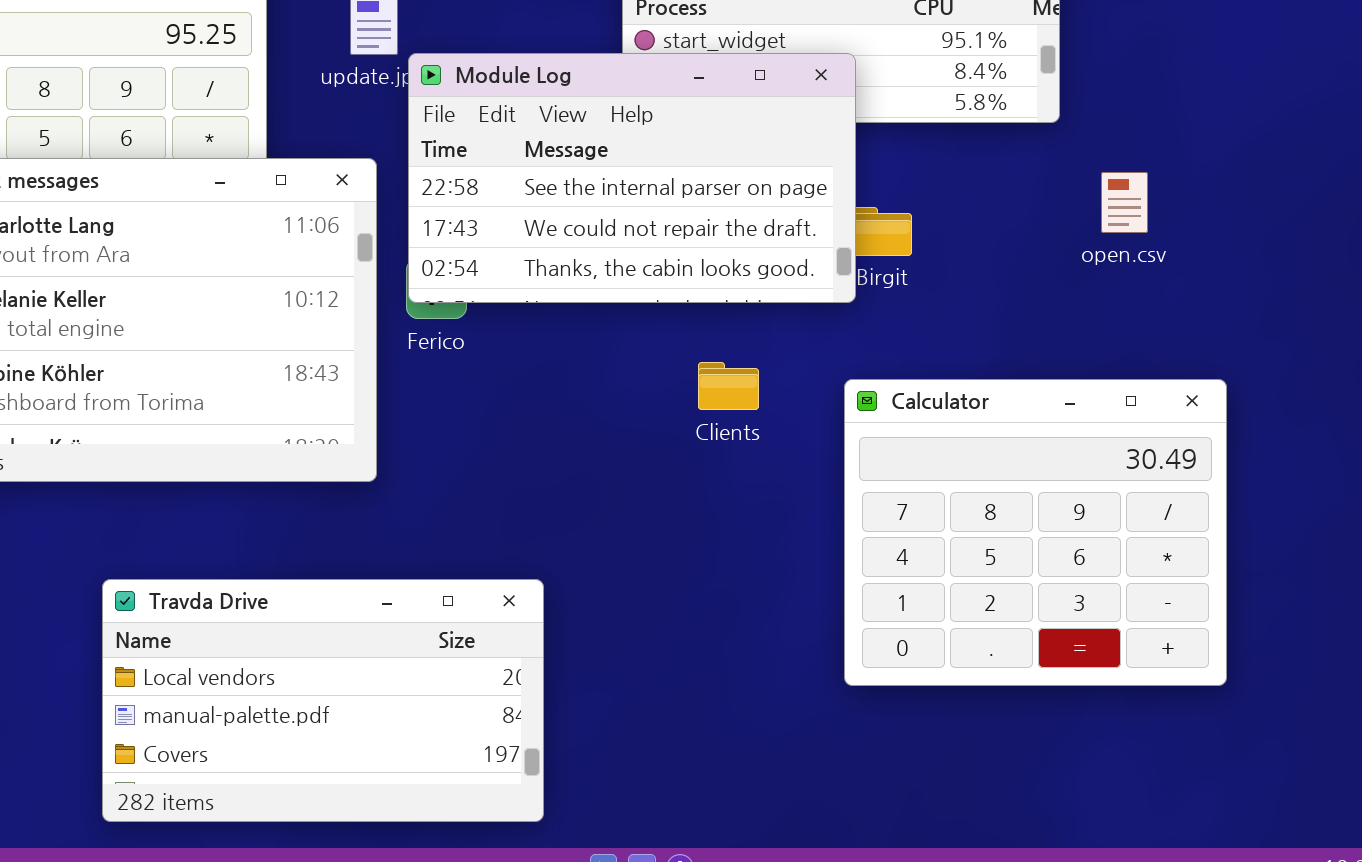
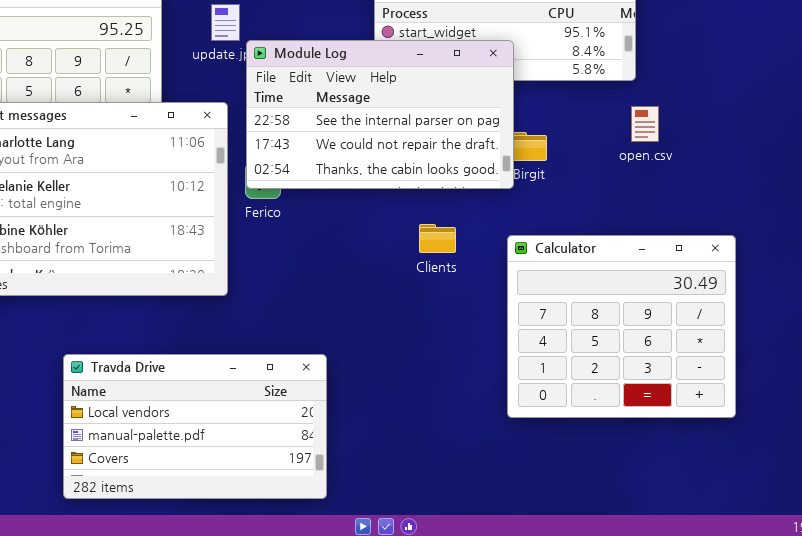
open.csv: [1101,172,1148,233] -> [631,106,659,142], moved

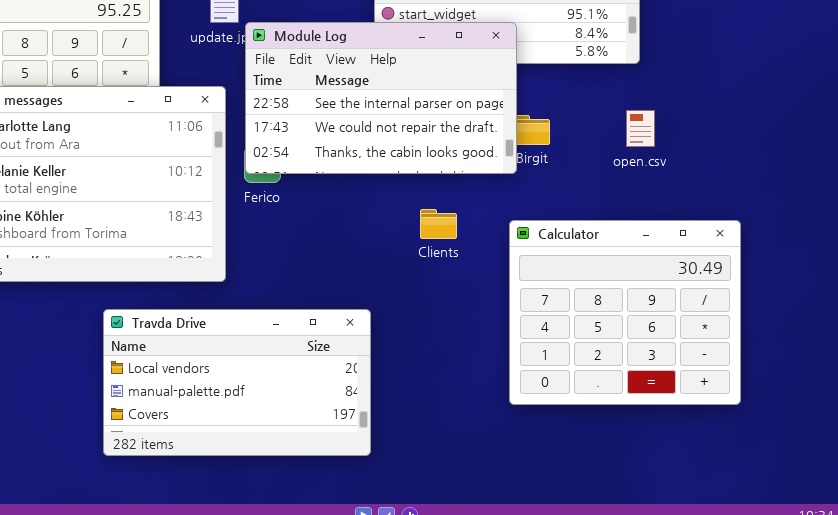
open.csv: [631,106,659,142] -> [626,110,655,147], moved
Travda Drive: [63,354,327,499] -> [103,309,371,456], moved

